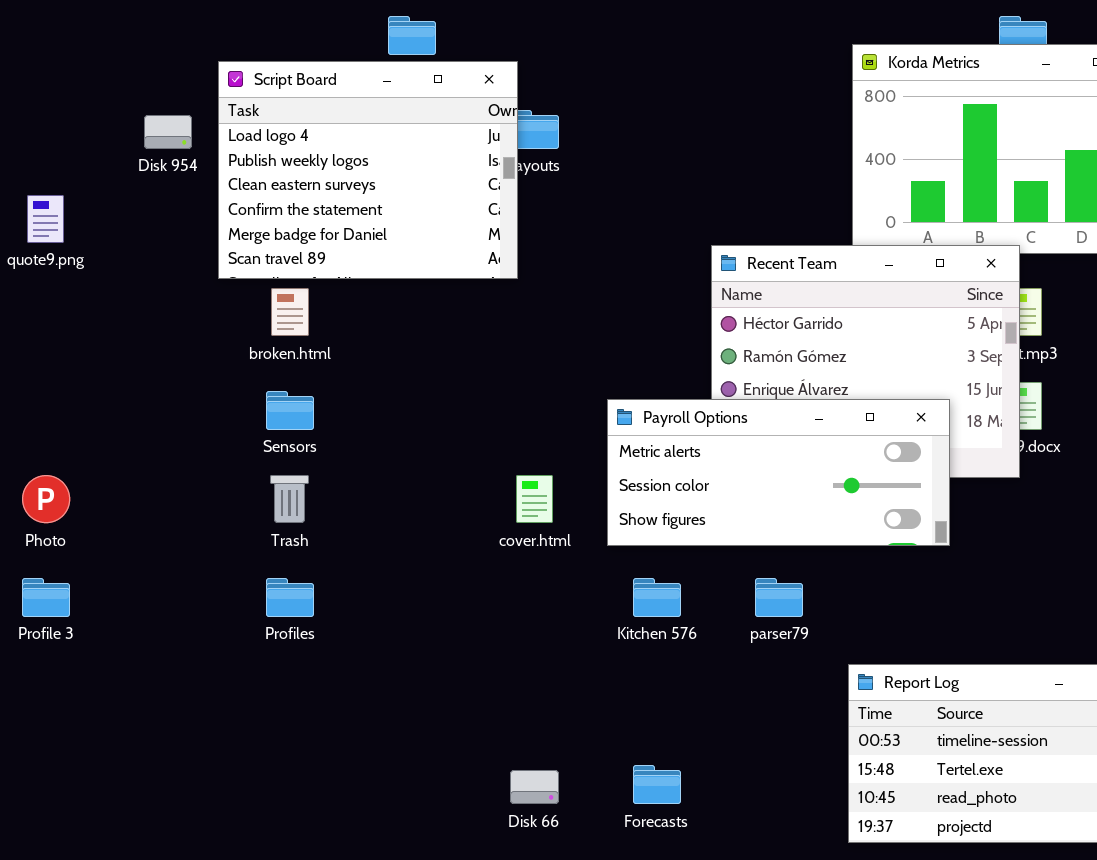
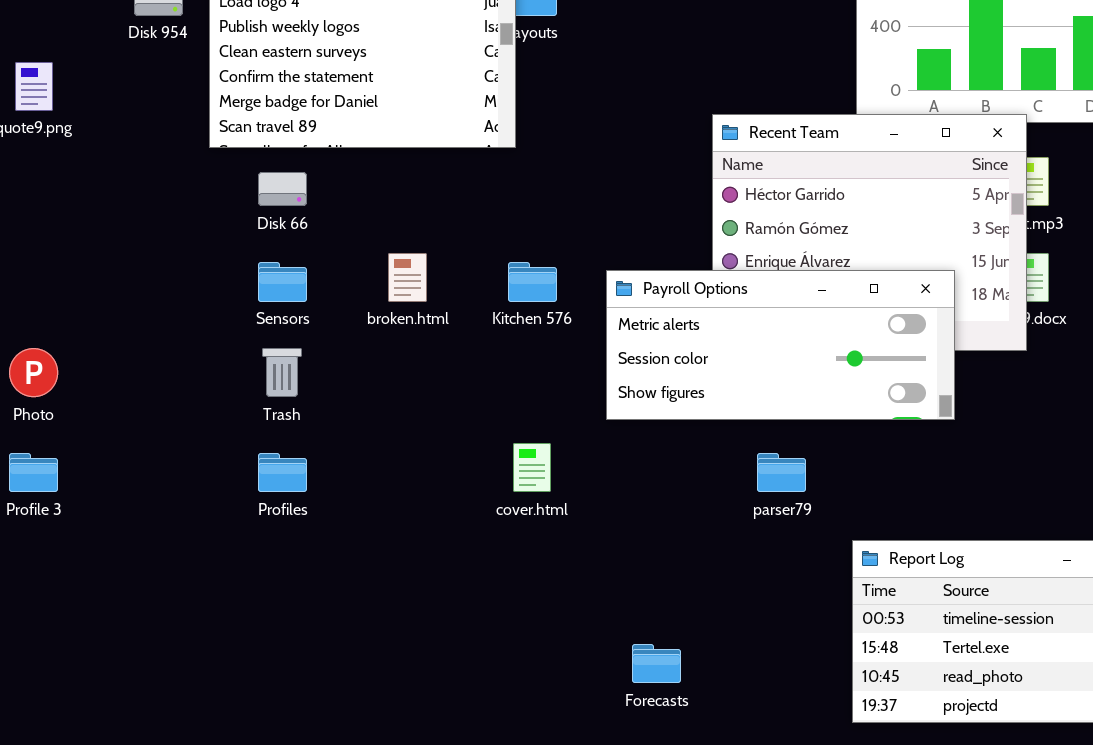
broken.html: [271,288,309,336] -> [388,253,427,302], moved
cover.html: [516,475,553,523] -> [513,443,551,492], moved
Kitchen 576: [633,578,681,617] -> [508,262,557,302], moved
Disk 66: [510,770,559,804] -> [258,172,307,206], moved

